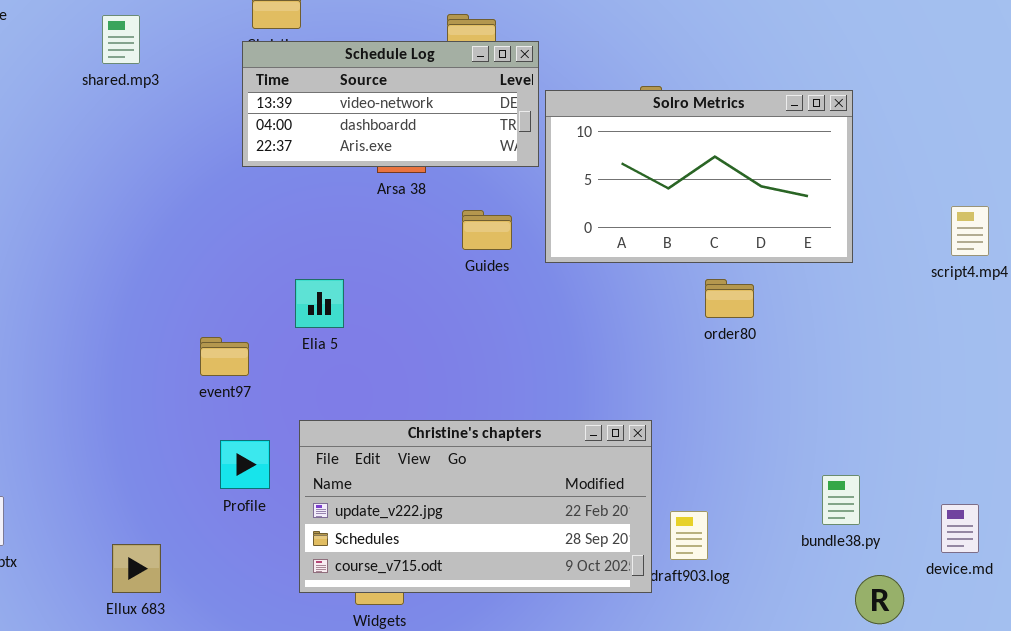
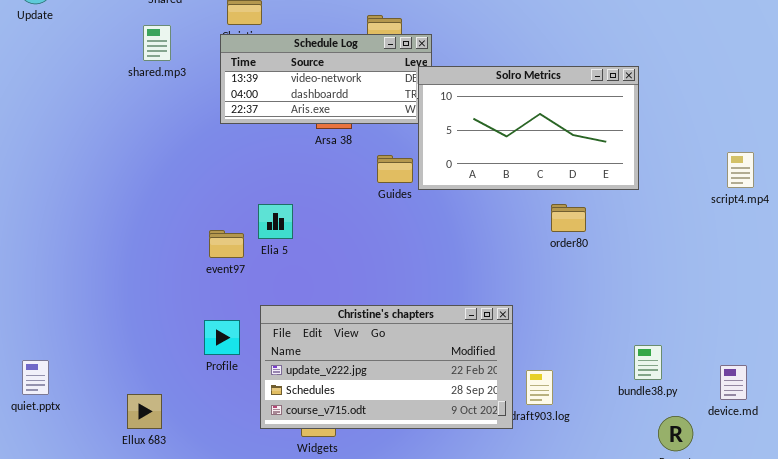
shared.mp3: [102,15,140,64] -> [143,25,171,61], moved
Solro Metrics: [545,90,853,263] -> [418,66,639,190], moved
event97: [200,337,249,376] -> [209,230,244,258], moved

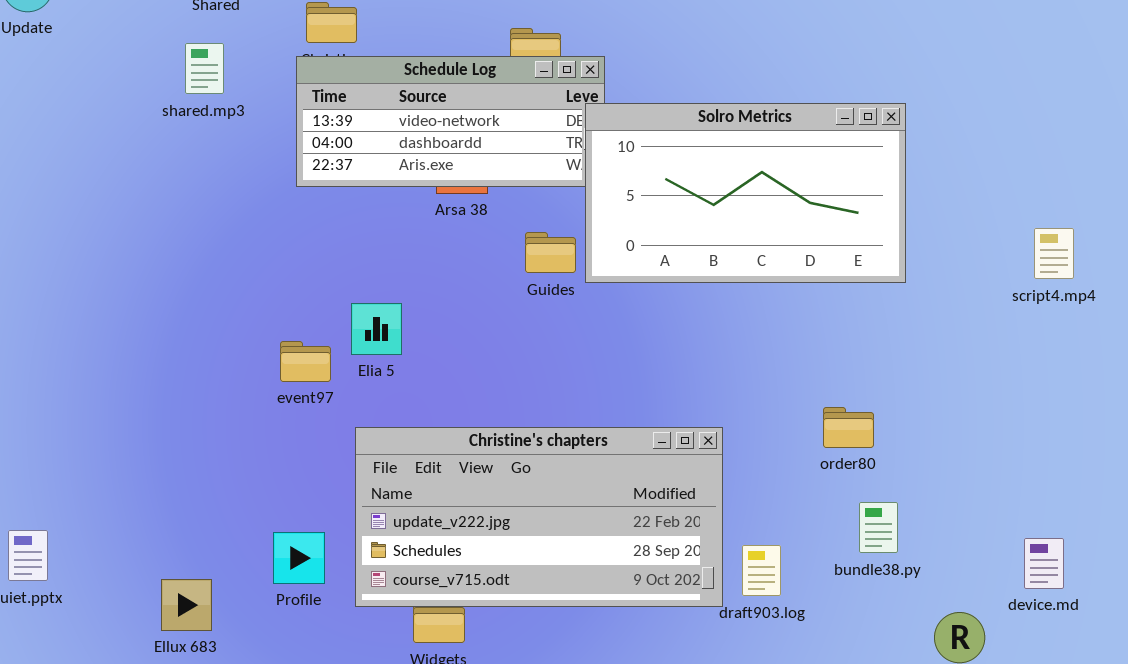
order80: [551,204,586,232] -> [823,407,874,448], moved
Christine's chapters: [260,305,513,429] -> [355,427,723,607], moved
Profile: [204,320,240,355] -> [273,532,325,584], moved
bundle38.py: [634,345,662,380] -> [859,502,898,553], moved

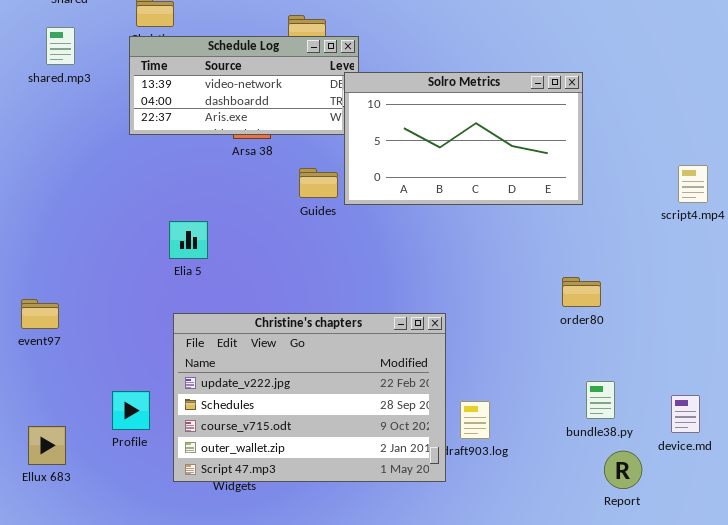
event97: [280,341,331,382] -> [21,299,59,329], moved
order80: [823,407,874,448] -> [562,277,601,307], moved
Christine's chapters: [355,427,723,607] -> [173,313,446,482], resized
bundle38.py: [859,502,898,553] -> [586,381,615,419], moved

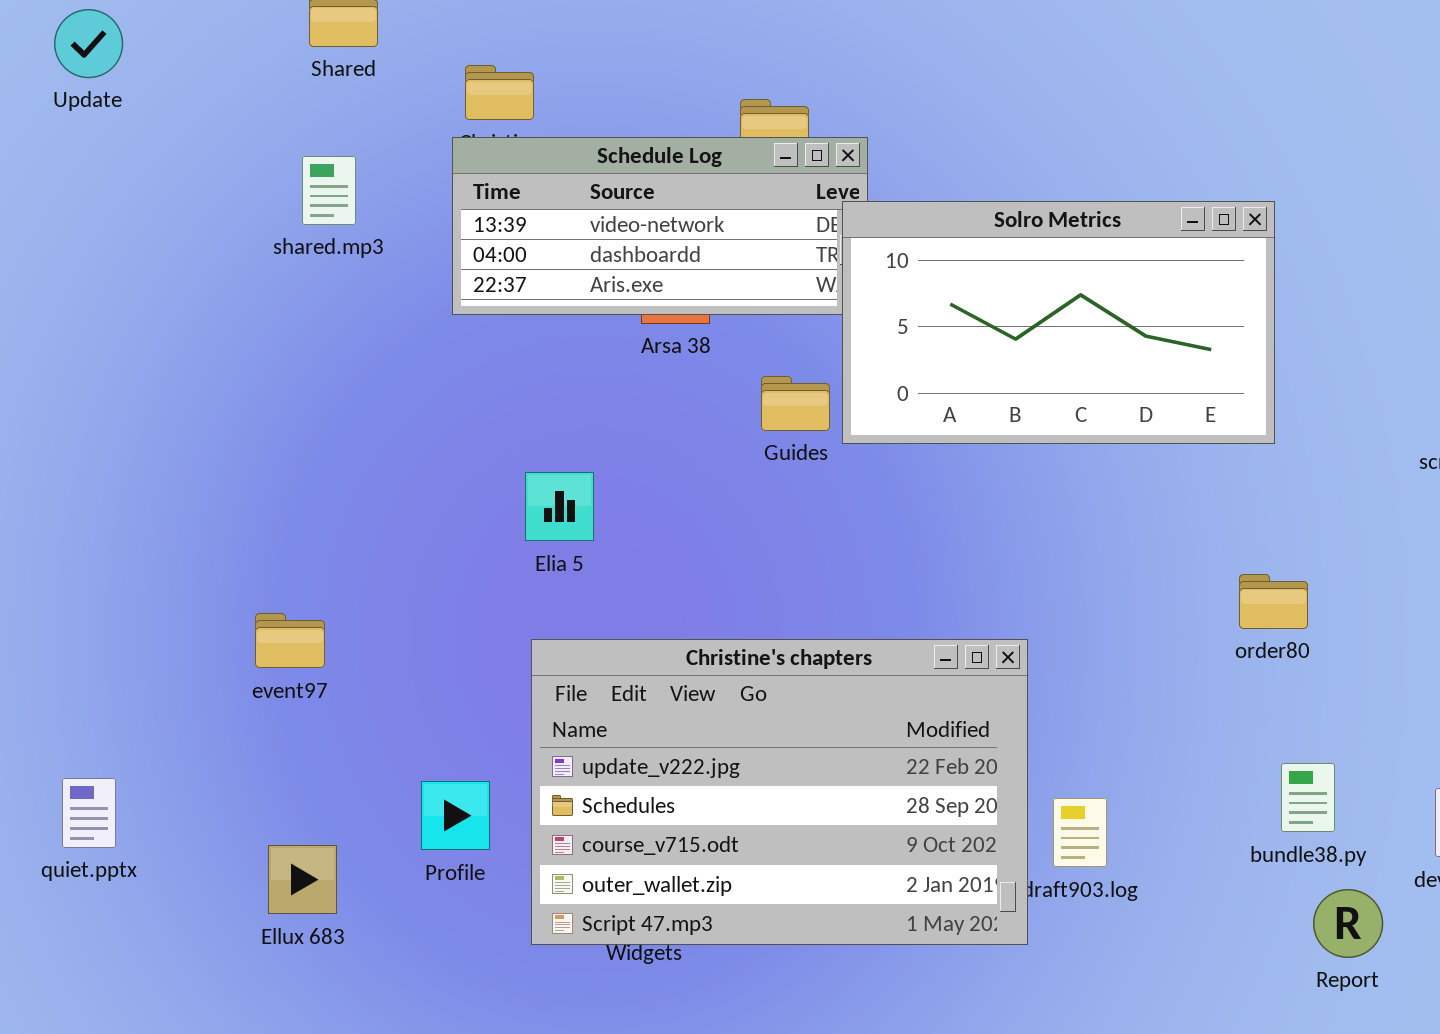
shared.mp3: [46,27,75,65] -> [302,156,356,225], moved

